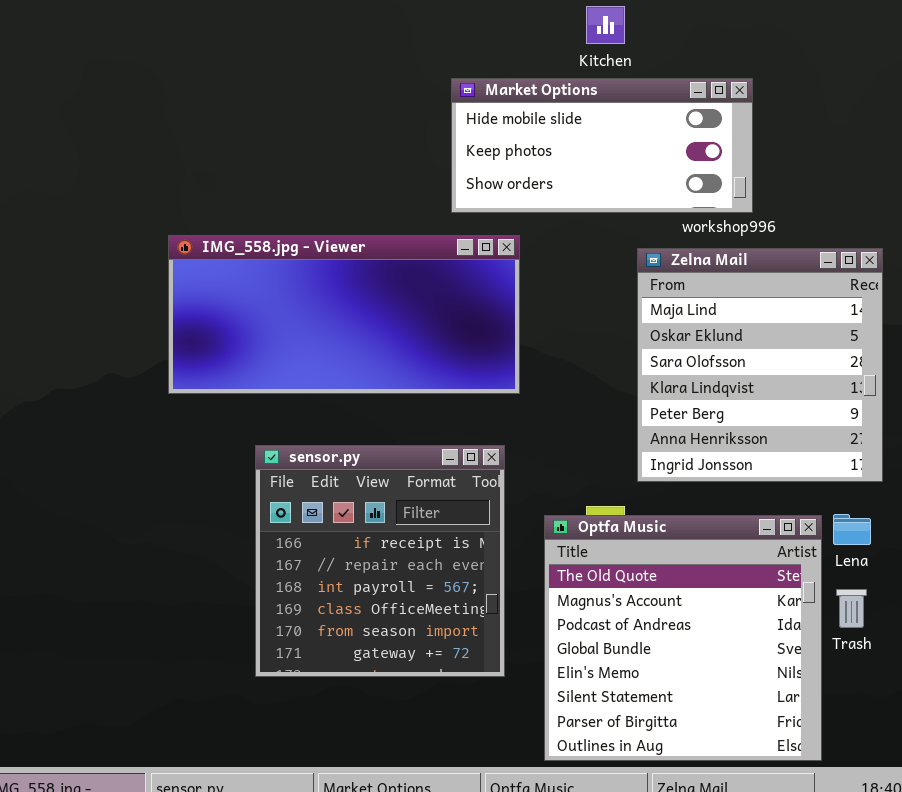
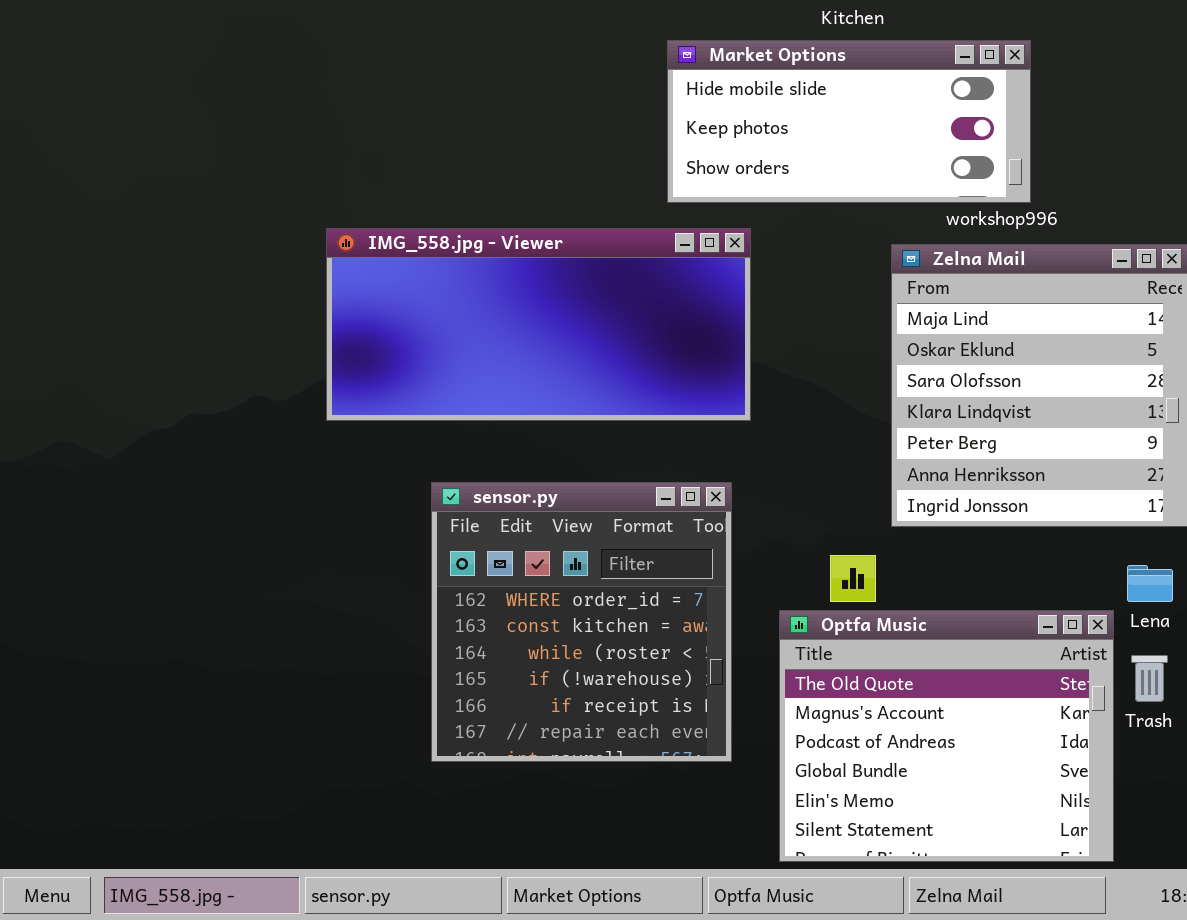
sensor.py: [255,445,505,677] -> [431,482,732,762], scrolled up 4 rows
Optfa Music: [544,515,822,761] -> [779,610,1114,862], resized

